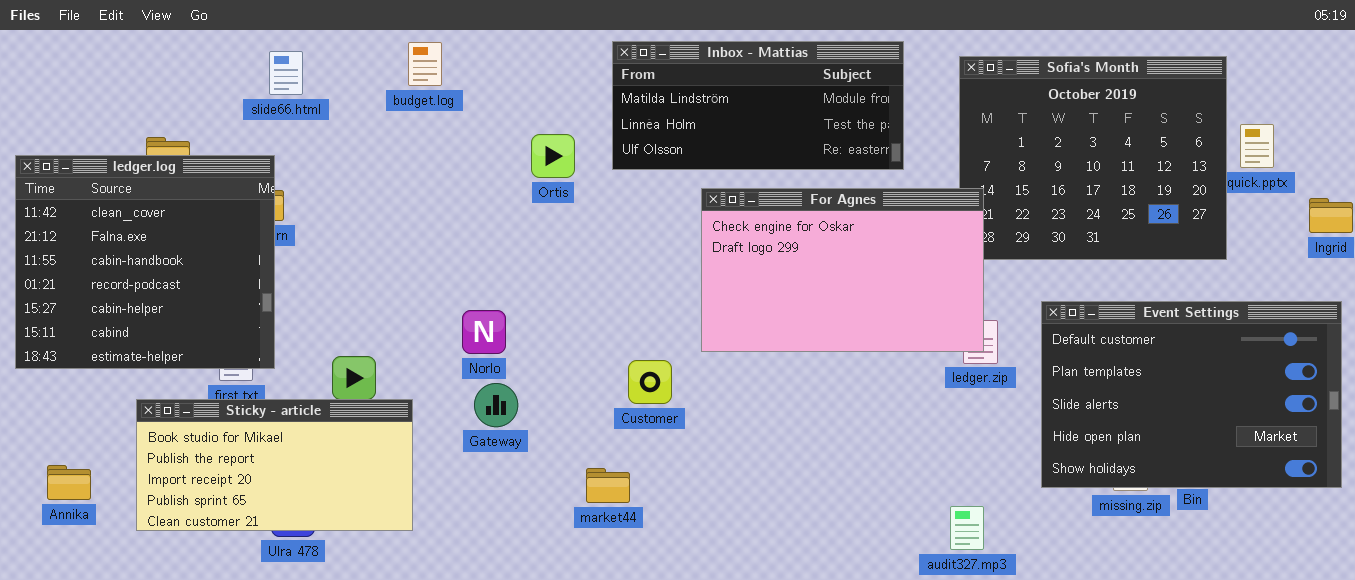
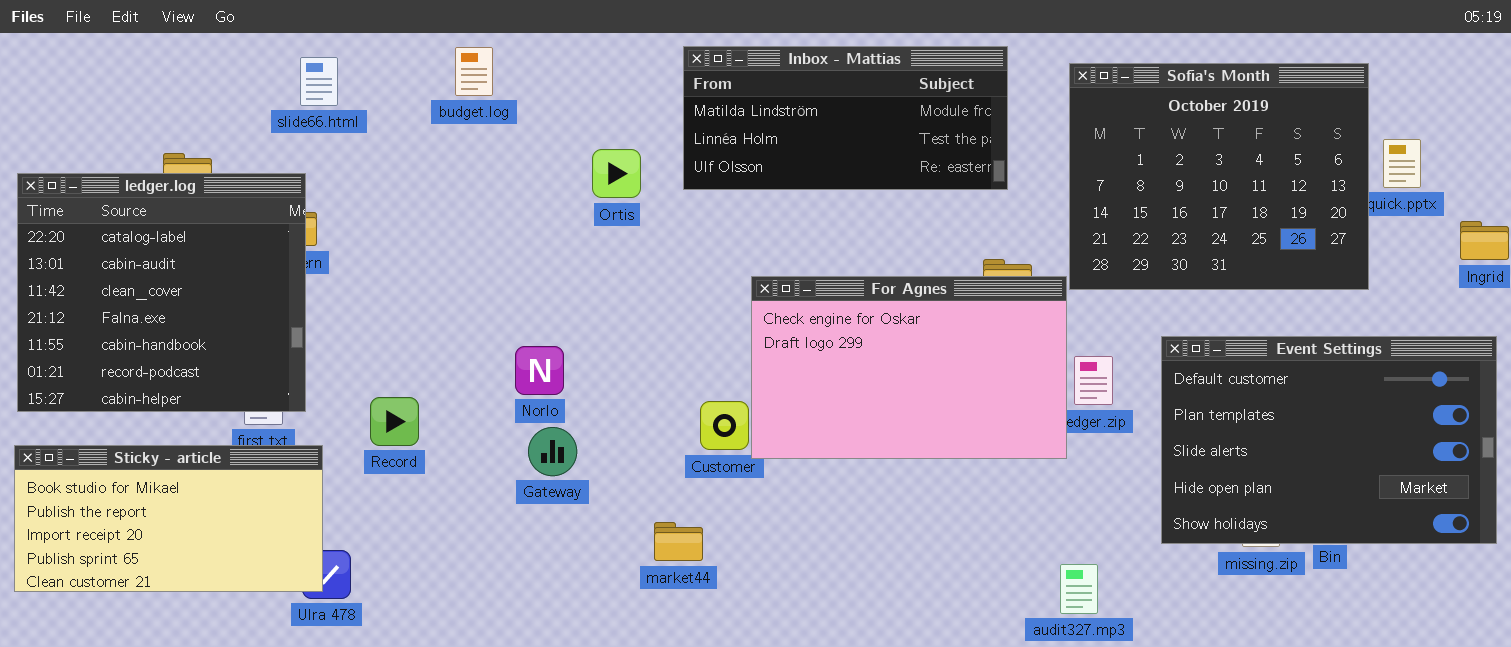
ledger.log: [15,155,275,369] -> [17,173,306,412], scrolled up 2 rows
For Agnes: [701,188,984,352] -> [751,276,1067,459], moved
Sticky - article: [136,399,413,531] -> [14,445,323,592], moved

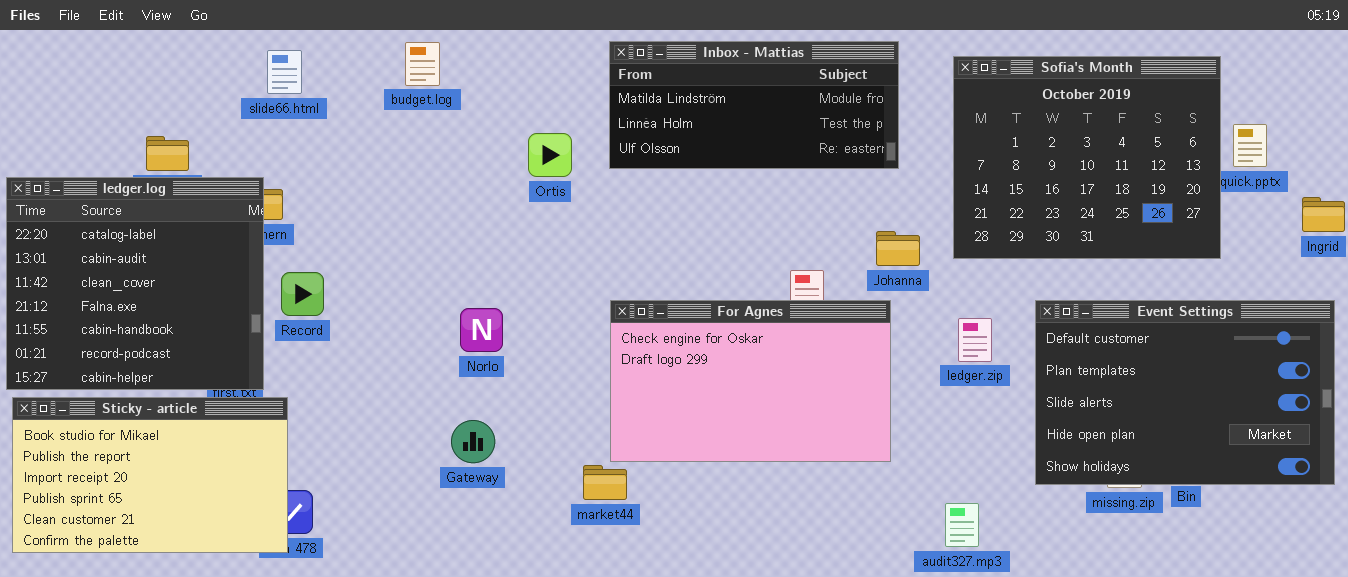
ledger.log: [17,173,306,412] -> [6,177,264,390], moved
For Agnes: [751,276,1067,459] -> [610,300,891,462], moved
Record: [370,397,419,446] -> [281,272,324,316], moved
Gateway: [528,427,577,476] -> [451,420,495,463], moved
Sticky - article: [14,445,323,592] -> [12,397,288,553], resized

